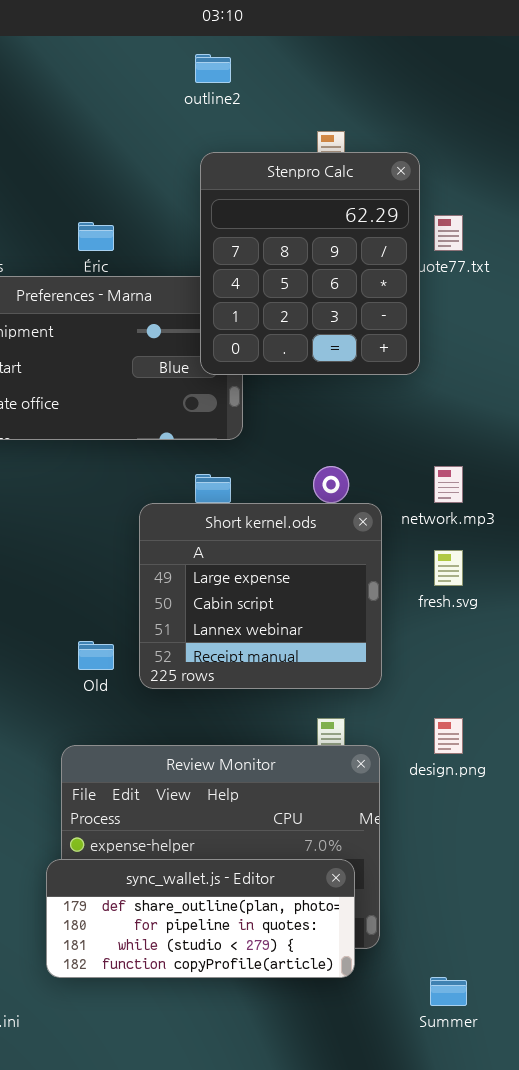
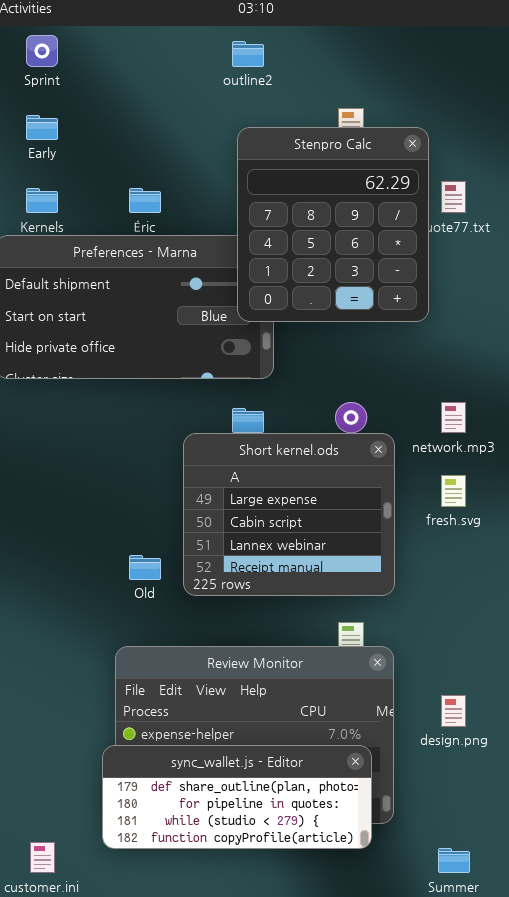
design.png: [434,718,463,754] -> [441,695,466,727], moved

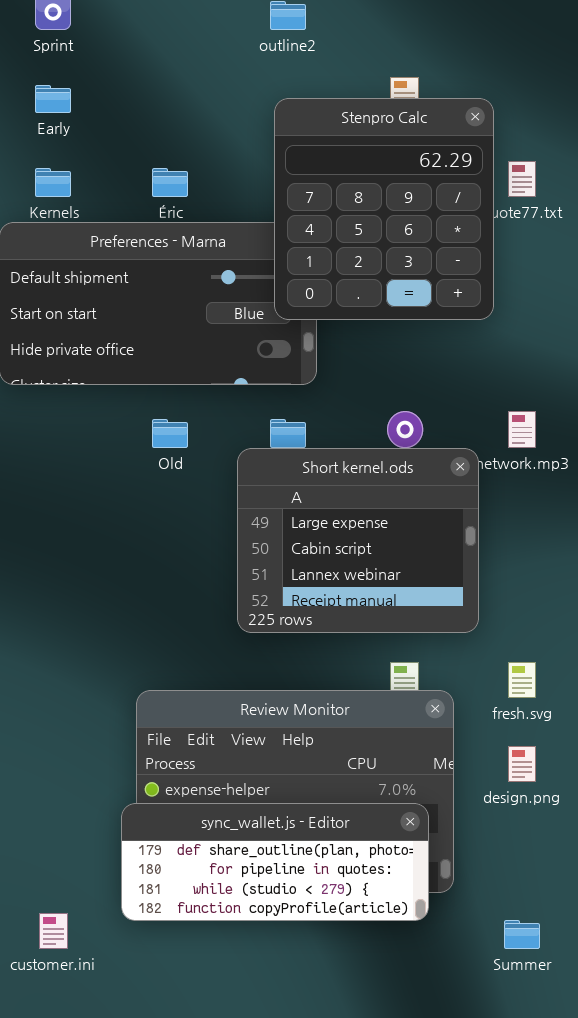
Short kernel.ods: [183,433,395,596] -> [237,448,479,633], moved
fresh.svg: [441,475,466,507] -> [508,662,536,698], moved
Old: [129,555,161,580] -> [152,419,188,448], moved

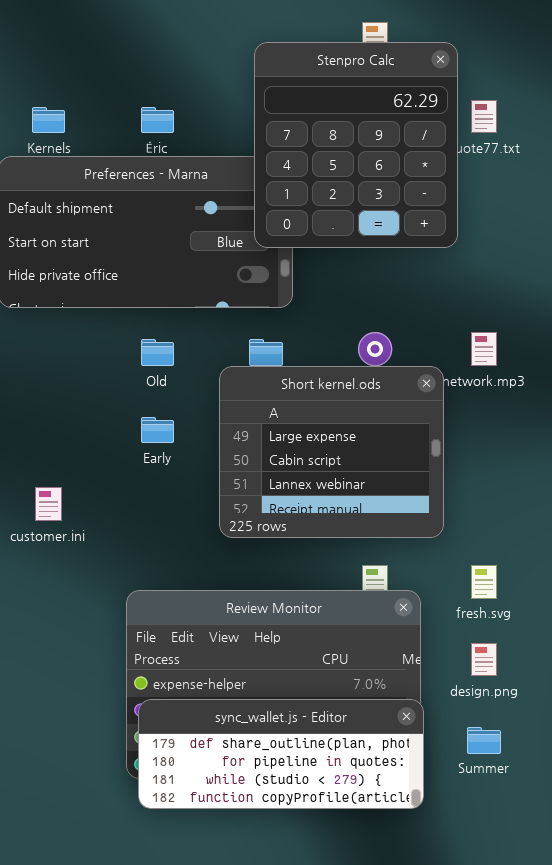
Early: [35,85,71,113] -> [141,417,174,443], moved
sync_wallet.js - Editor: [121,803,429,921] -> [138,699,424,809], moved
customer.ini: [39,913,68,949] -> [35,487,62,521], moved
Summer: [504,920,540,949] -> [467,727,501,754], moved

